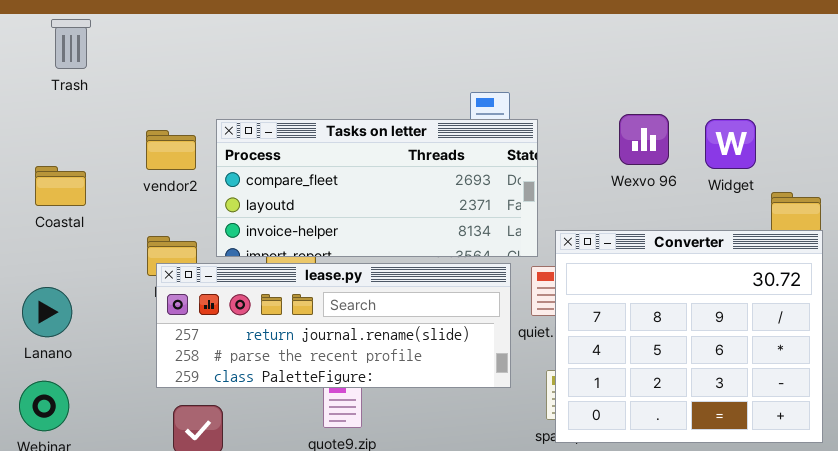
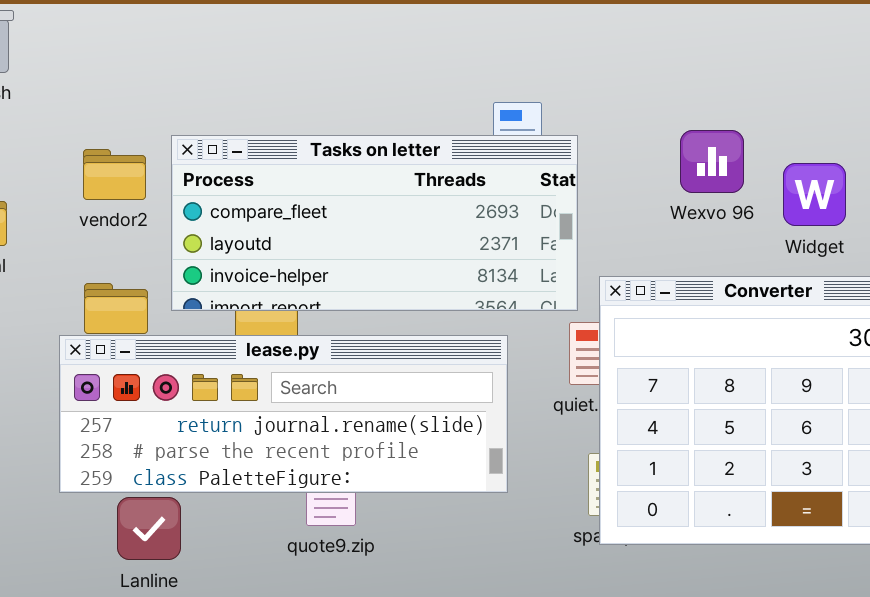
Widget: [705,119,756,169] -> [783,163,846,226], moved
lease.py: [156,263,511,388] -> [59,335,508,493], moved

